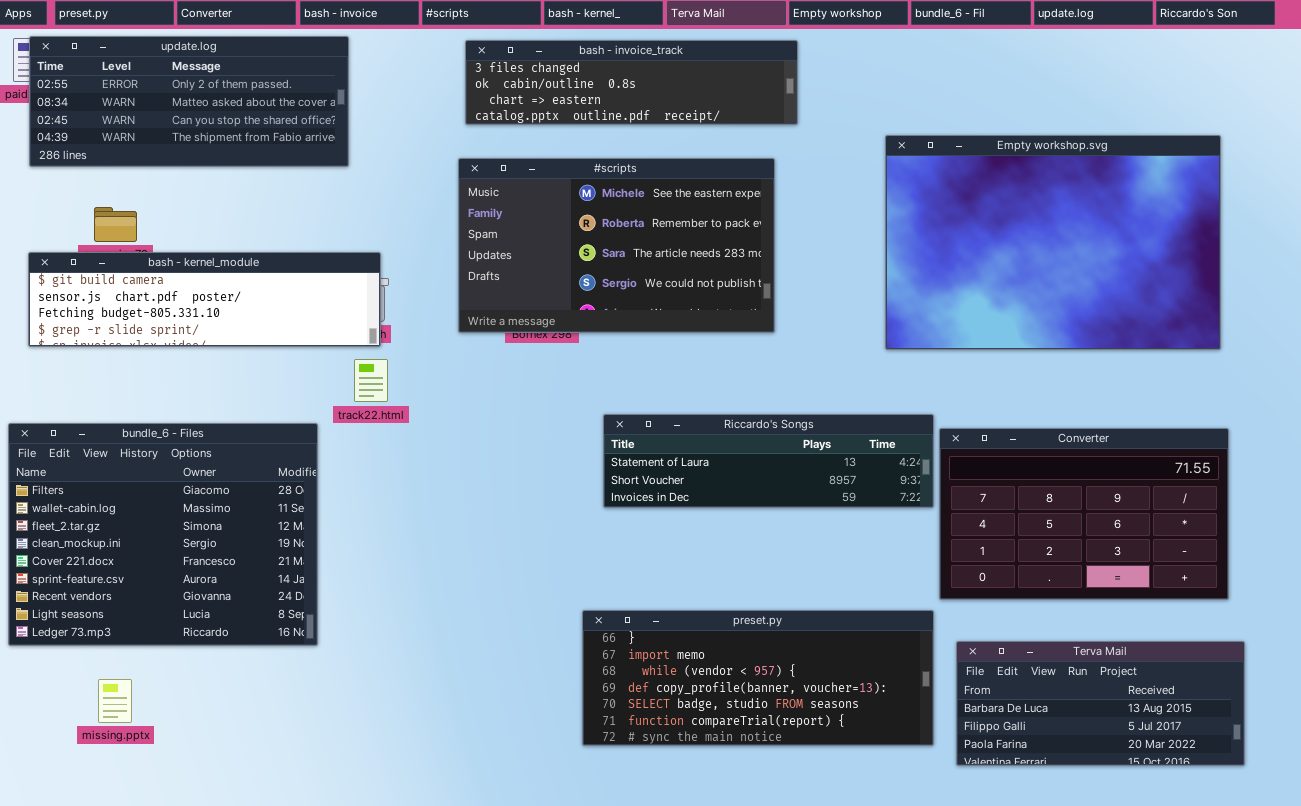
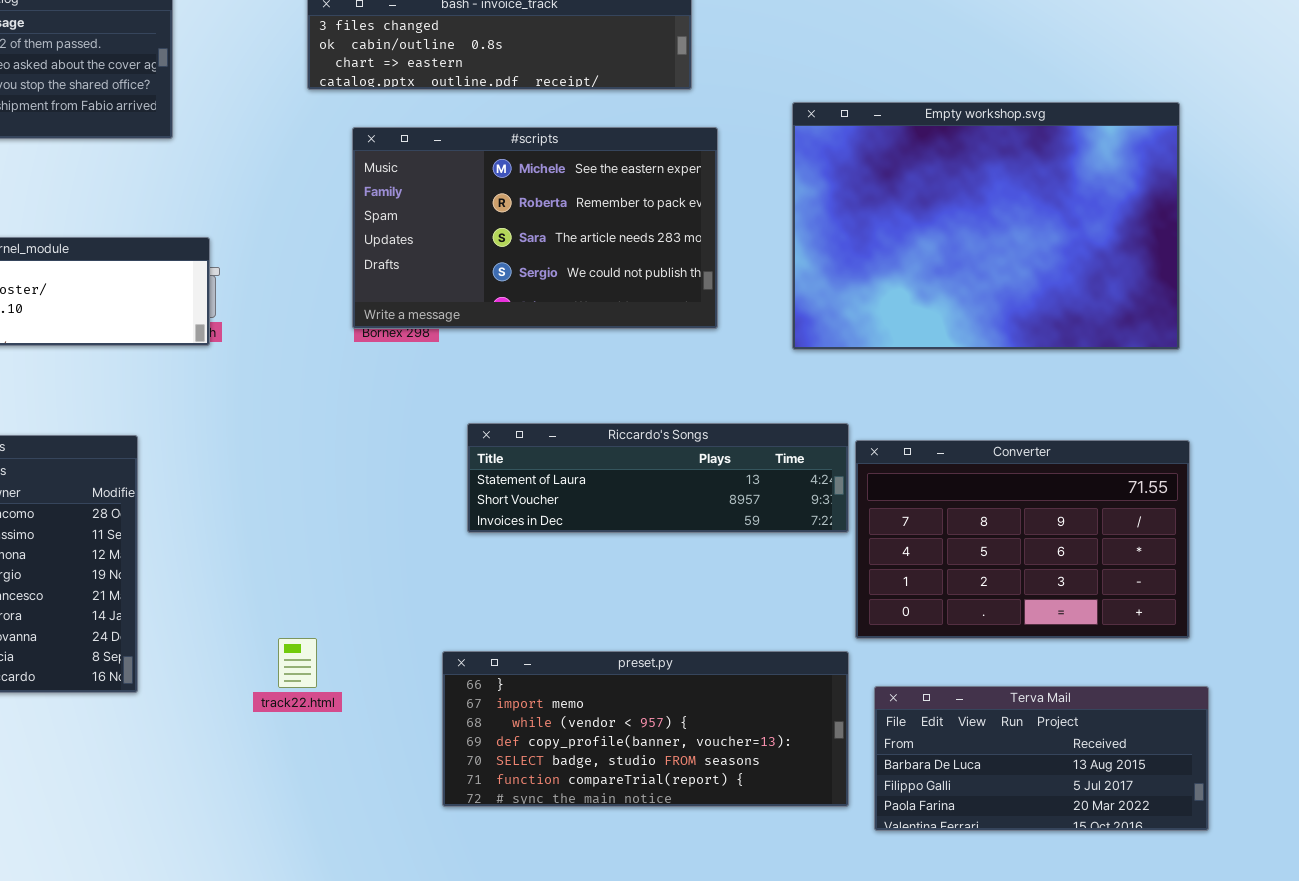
#scripts: [458,158,775,333] -> [352,127,718,329], moved
track22.html: [354,359,388,402] -> [278,638,317,688], moved

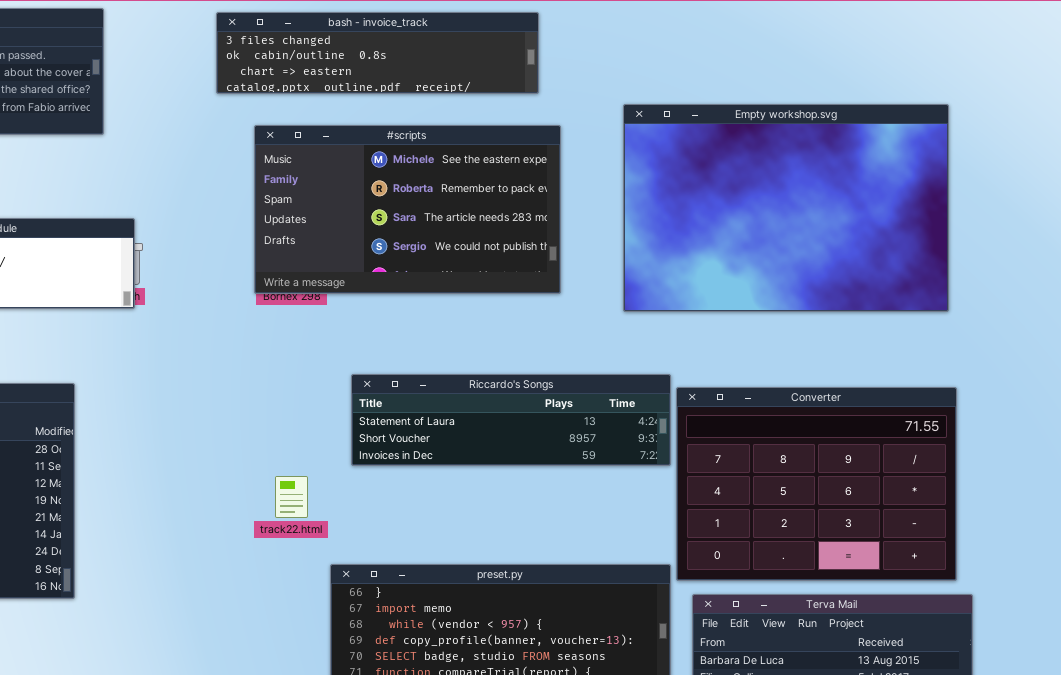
Converter: [855,440,1190,639] -> [676,387,957,581], resized
track22.html: [278,638,317,688] -> [275,476,308,518], moved

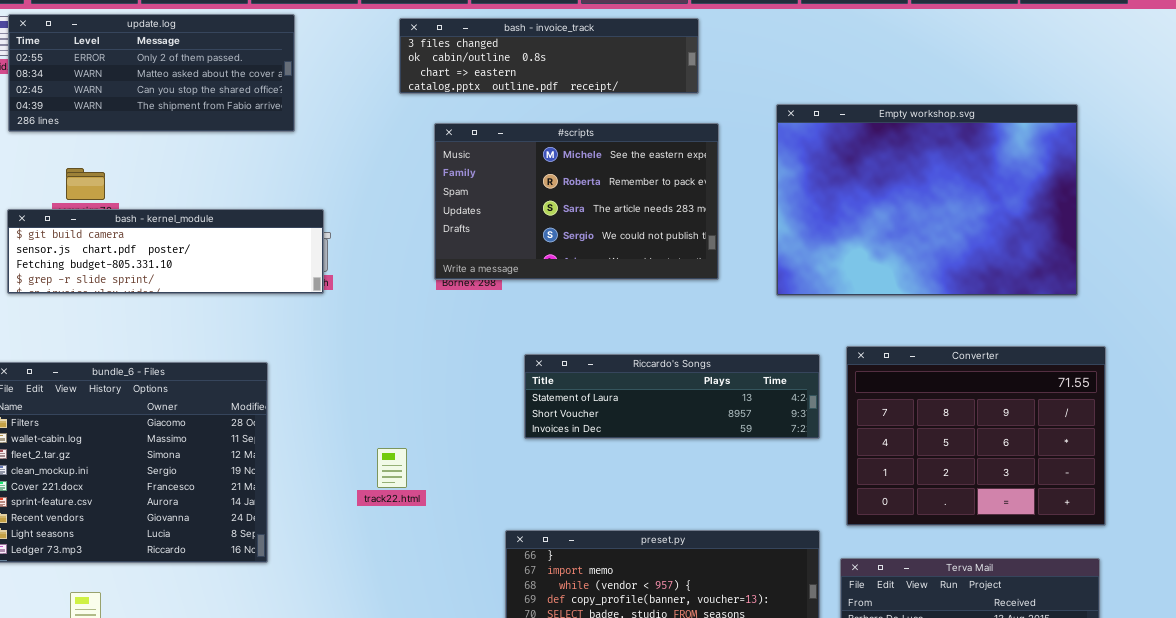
Converter: [676,387,957,581] -> [846,346,1106,526], moved
track22.html: [275,476,308,518] -> [377,448,407,488], moved

